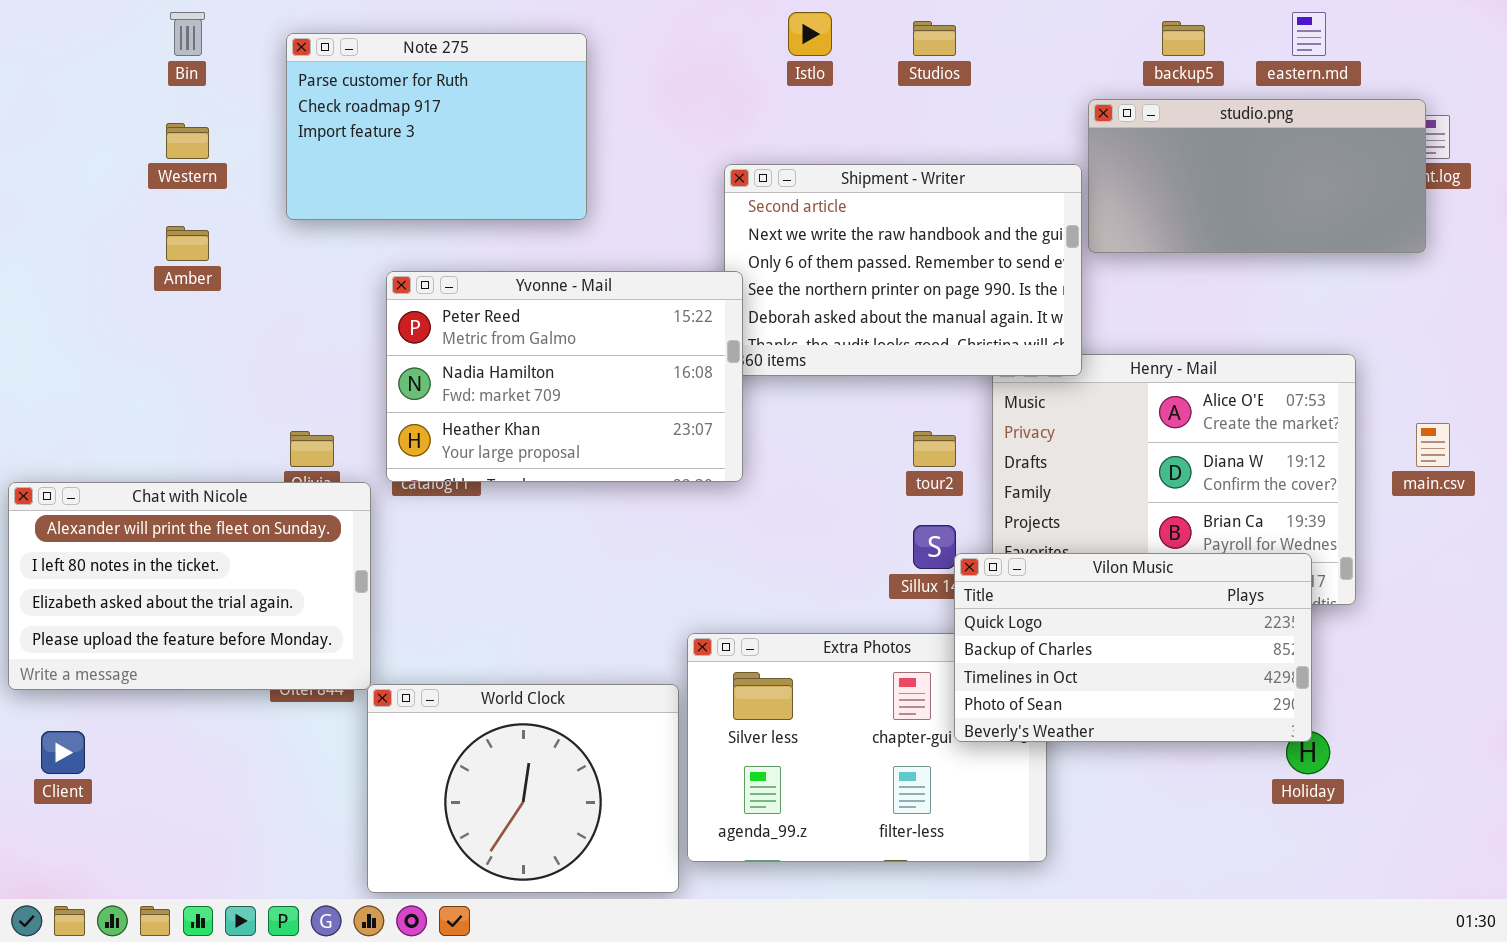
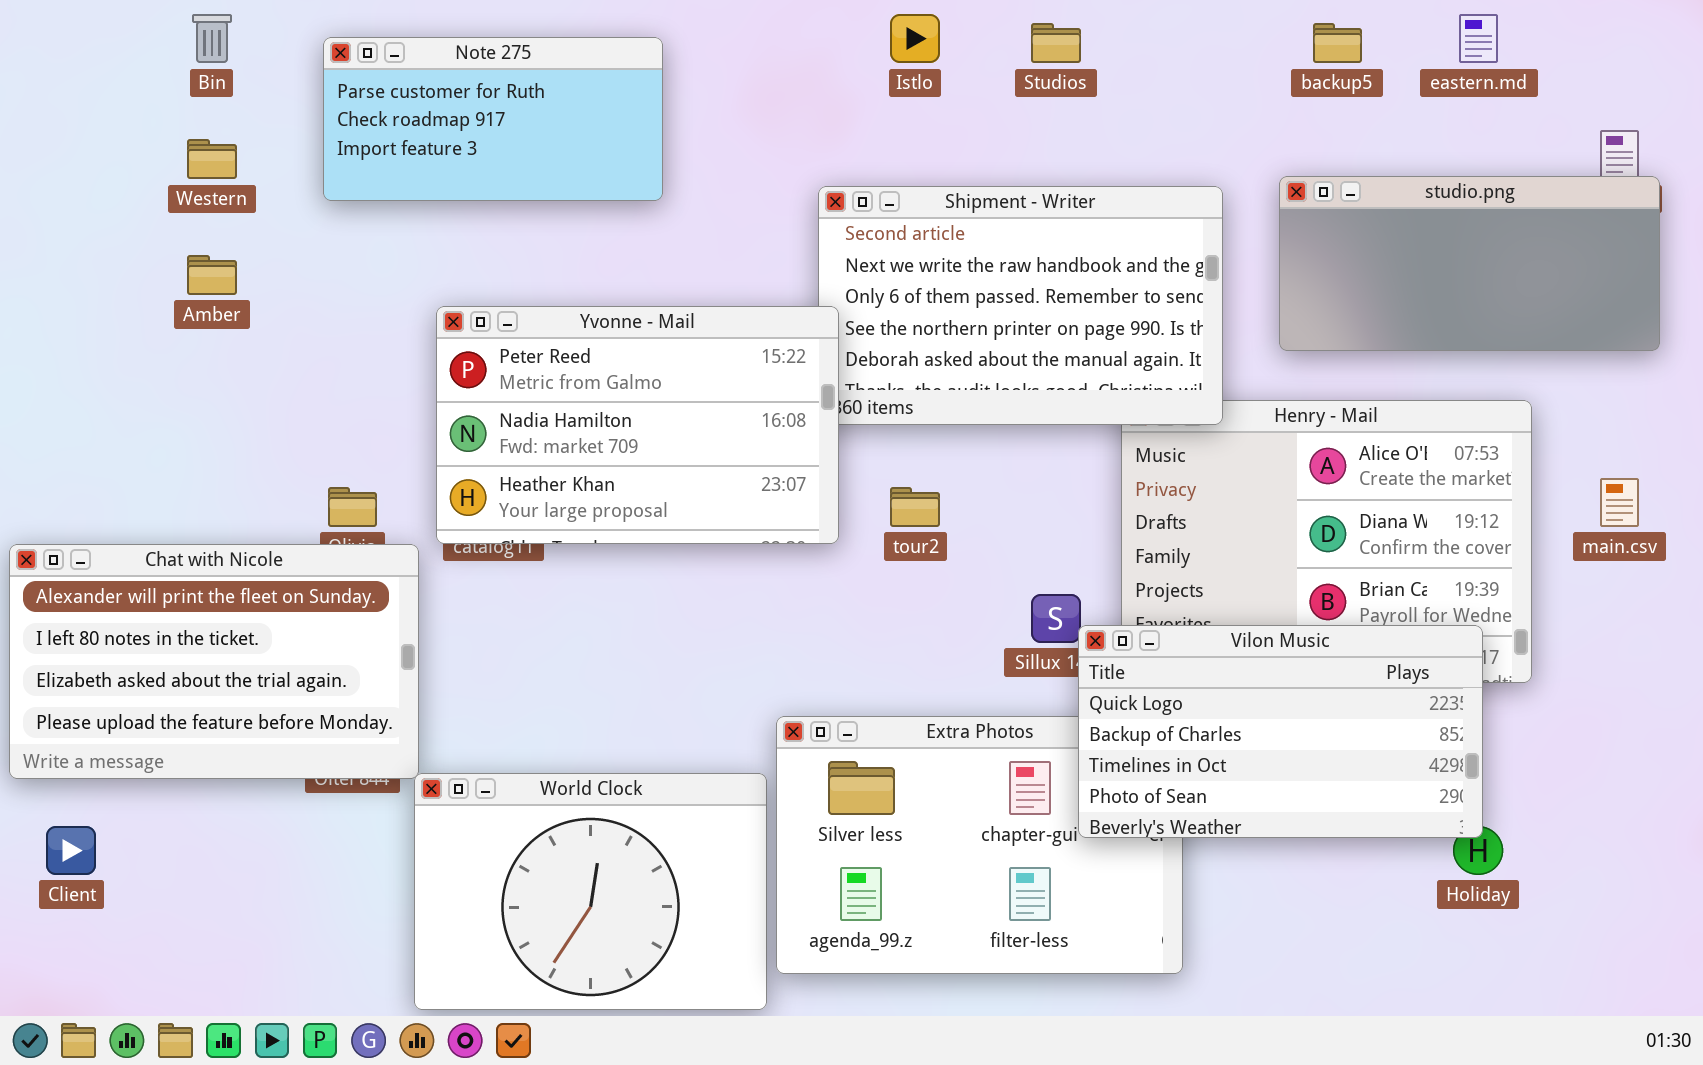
Note 275: [286,33,587,220] -> [323,37,663,201], resized
studio.png: [1088,99,1426,253] -> [1279,176,1660,351], moved
tour2: [913,431,956,467] -> [890,487,940,527], moved

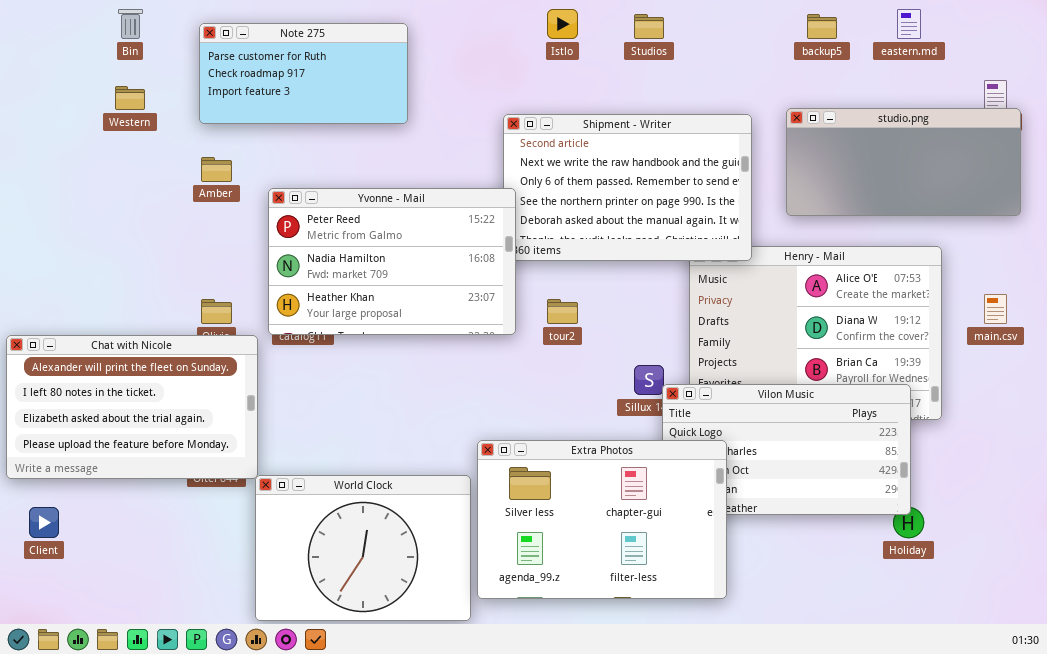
Amber: [187,255,237,295] -> [201,157,232,182], moved
Extra Photos: [776,716,1183,974] -> [477,440,727,599], raised

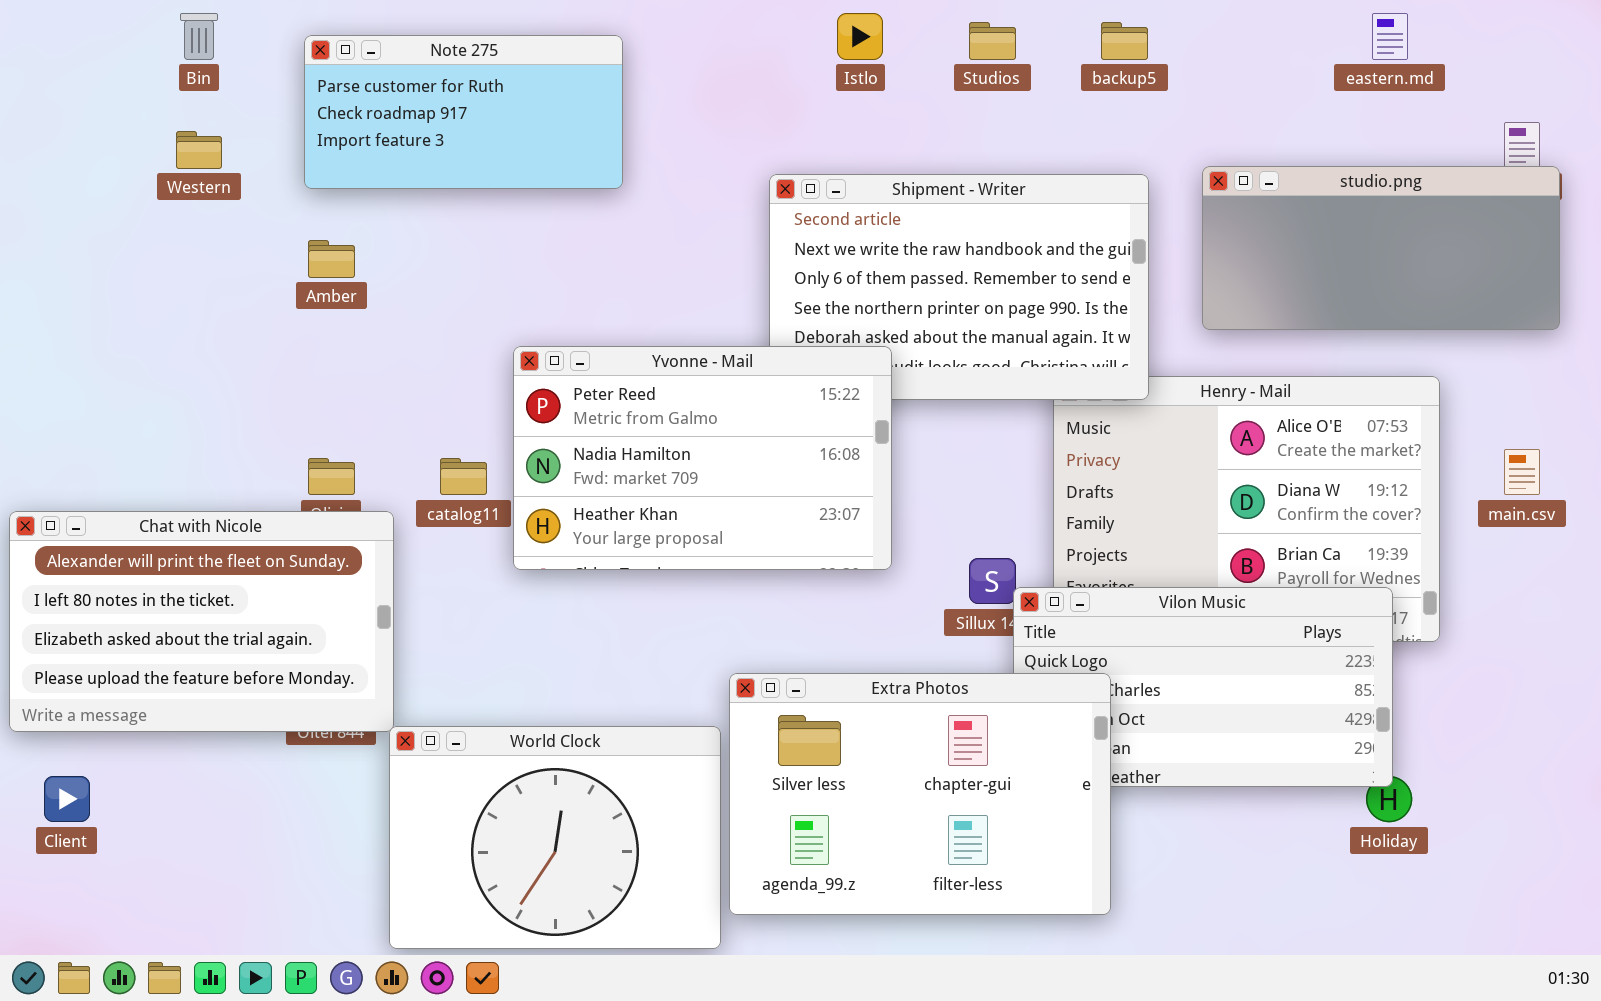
backup5: [807,14,837,39] -> [1101,22,1148,60], moved
Yvonne - Mail: [268,188,516,335] -> [513,346,892,570], moved

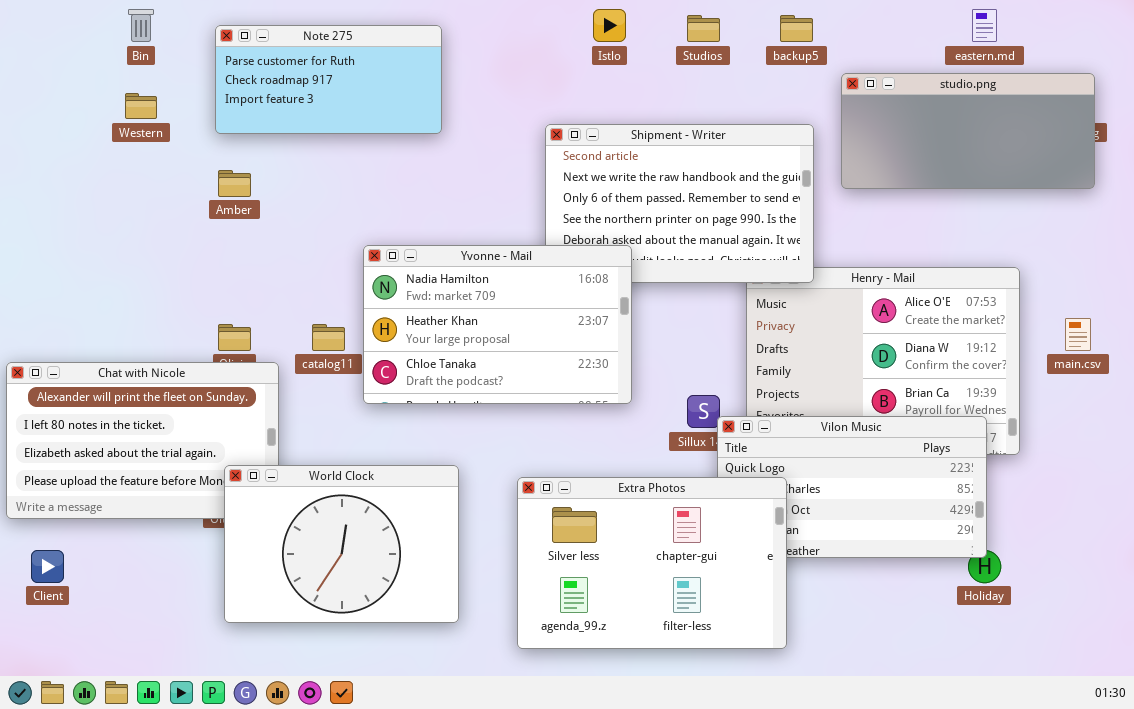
studio.png: [1202,166,1560,330] -> [841,73,1095,189], moved
Yvonne - Mail: [513,346,892,570] -> [363,245,632,404], scrolled down 1 row
World Clock: [389,726,721,949] -> [224,465,459,623], moved

